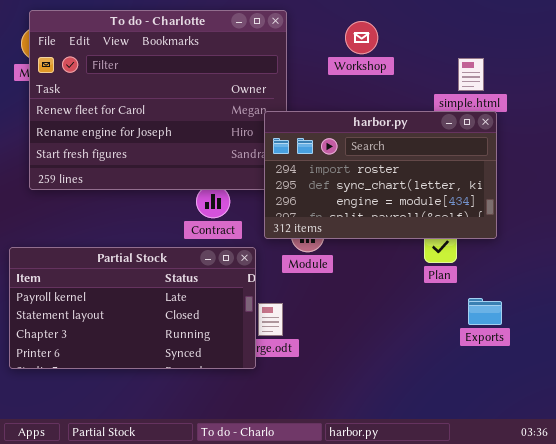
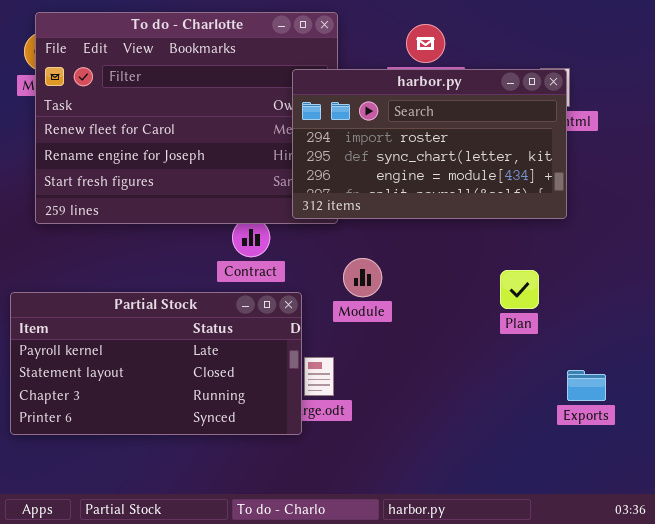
harbor.py: [264,111,497,239] -> [292,69,567,219], moved
Exports: [468,298,502,325] -> [567,370,606,401], moved

